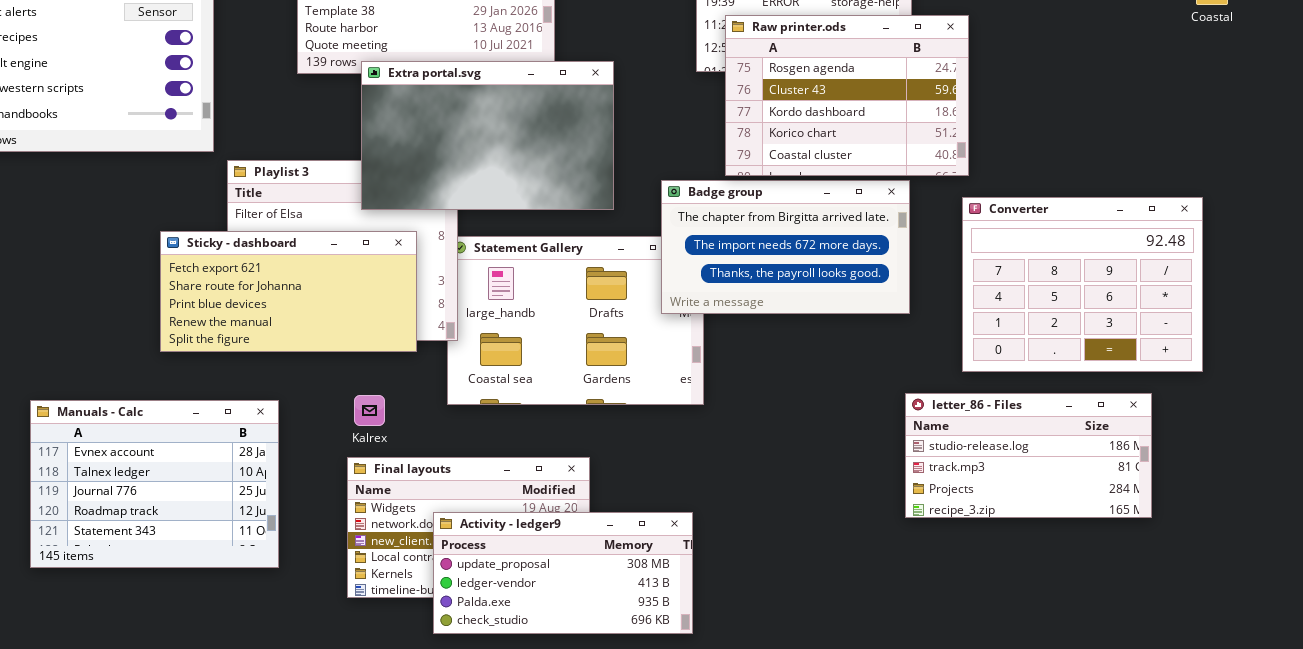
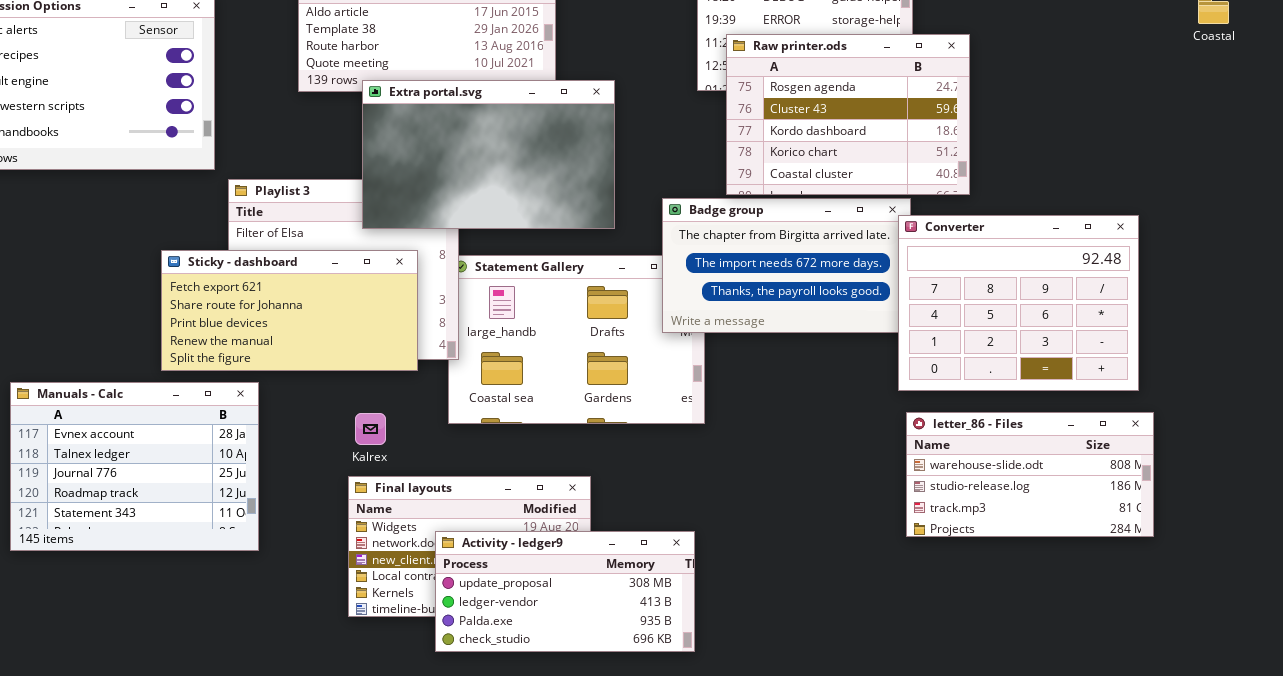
Converter: [962,197,1203,372] -> [898,215,1139,391], moved
letter_86 - Files: [905,393,1152,518] -> [906,412,1154,537], scrolled up 1 row
Manuals - Calc: [30,400,279,568] -> [10,382,259,551], moved

